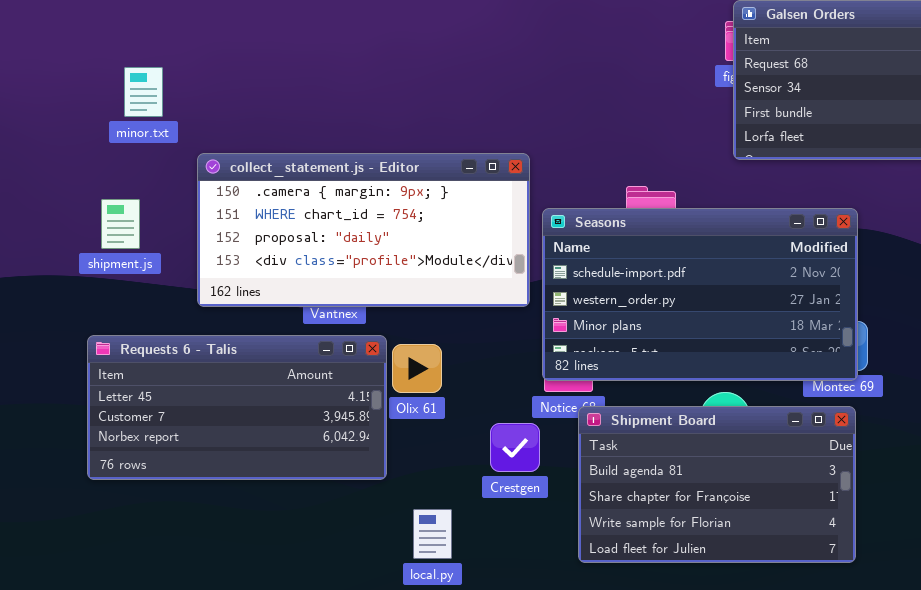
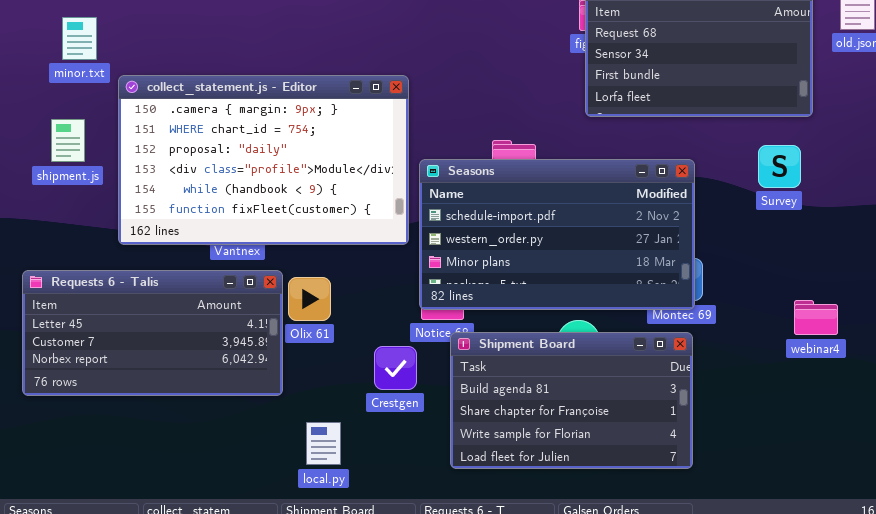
minor.txt: [124,67,163,117] -> [62,17,97,60], moved
collect_statement.js - Editor: [197,153,530,307] -> [118,75,409,245], resized
shipment.js: [101,199,140,249] -> [51,119,85,162], moved

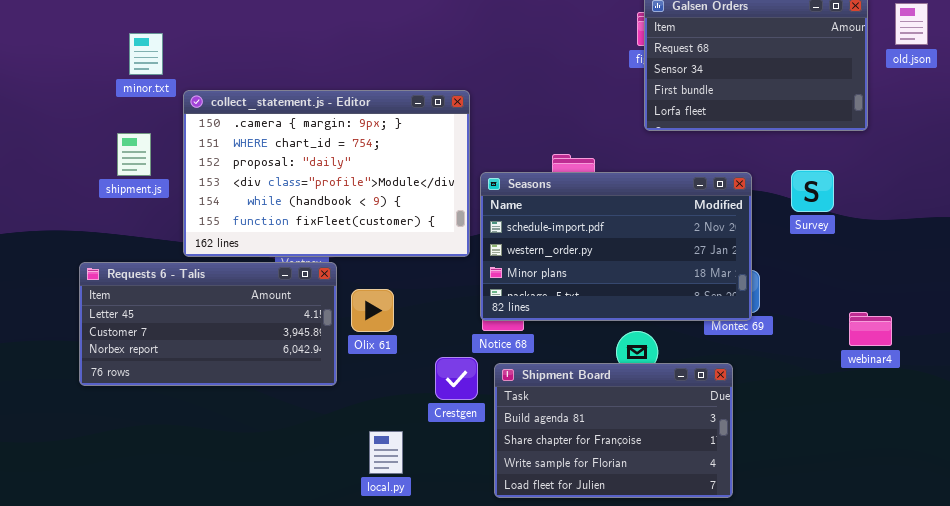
Survey: [758,145,801,188] -> [791,170,834,212], moved
Requests 6 - Talis: [22,270,283,396] -> [79,262,337,386], moved
Shipment Board: [450,332,693,469] -> [494,363,733,498], moved

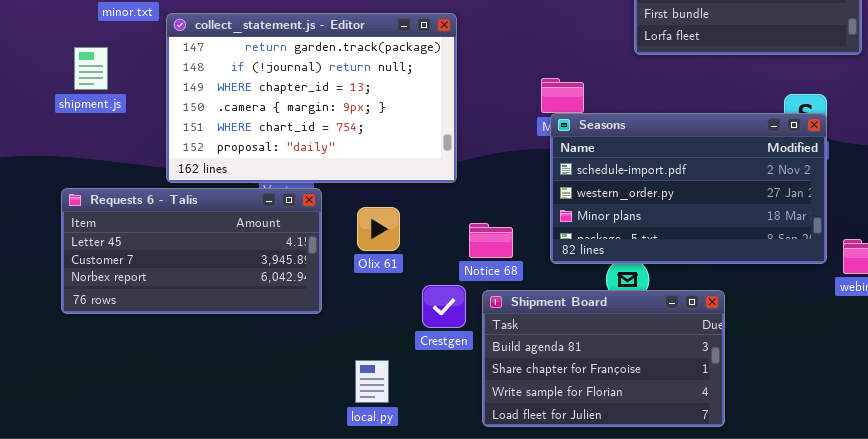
collect_statement.js - Editor: [183,90,470,257] -> [166,13,457,183], scrolled up 3 rows
shipment.js: [117,133,151,176] -> [74,47,108,90], moved
Seasons: [480,172,752,321] -> [550,113,827,264], moved
Olix 61: [351,289,394,332] -> [357,207,400,251], moved

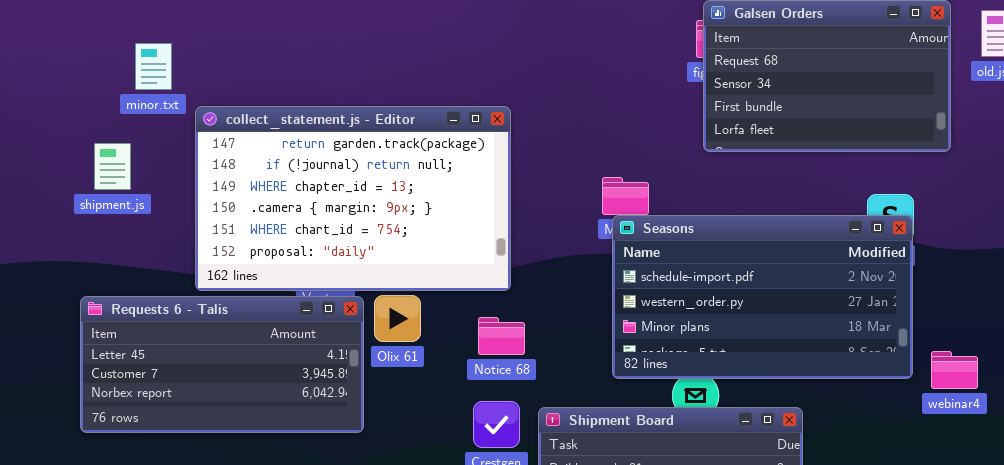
Olix 61: [357,207,400,251] -> [374,295,421,342], moved
Notice 68: [469,223,513,258] -> [478,317,525,355], moved

